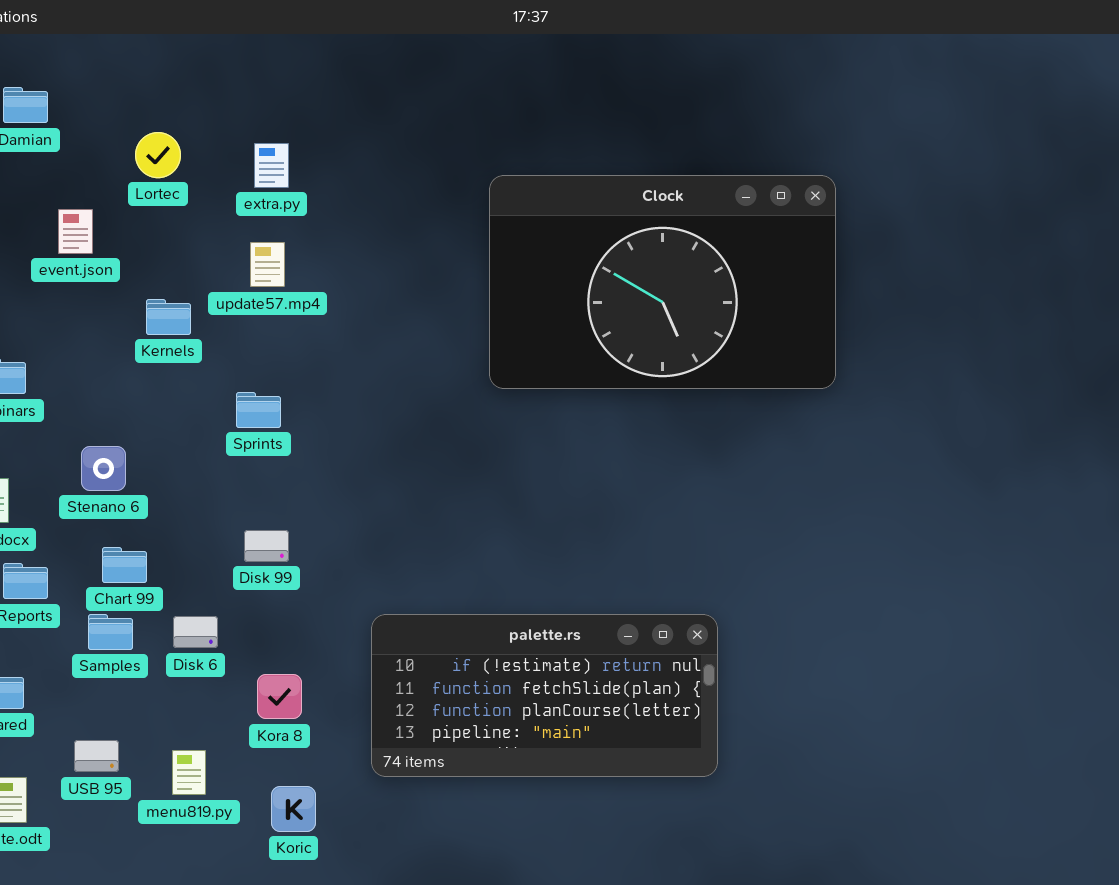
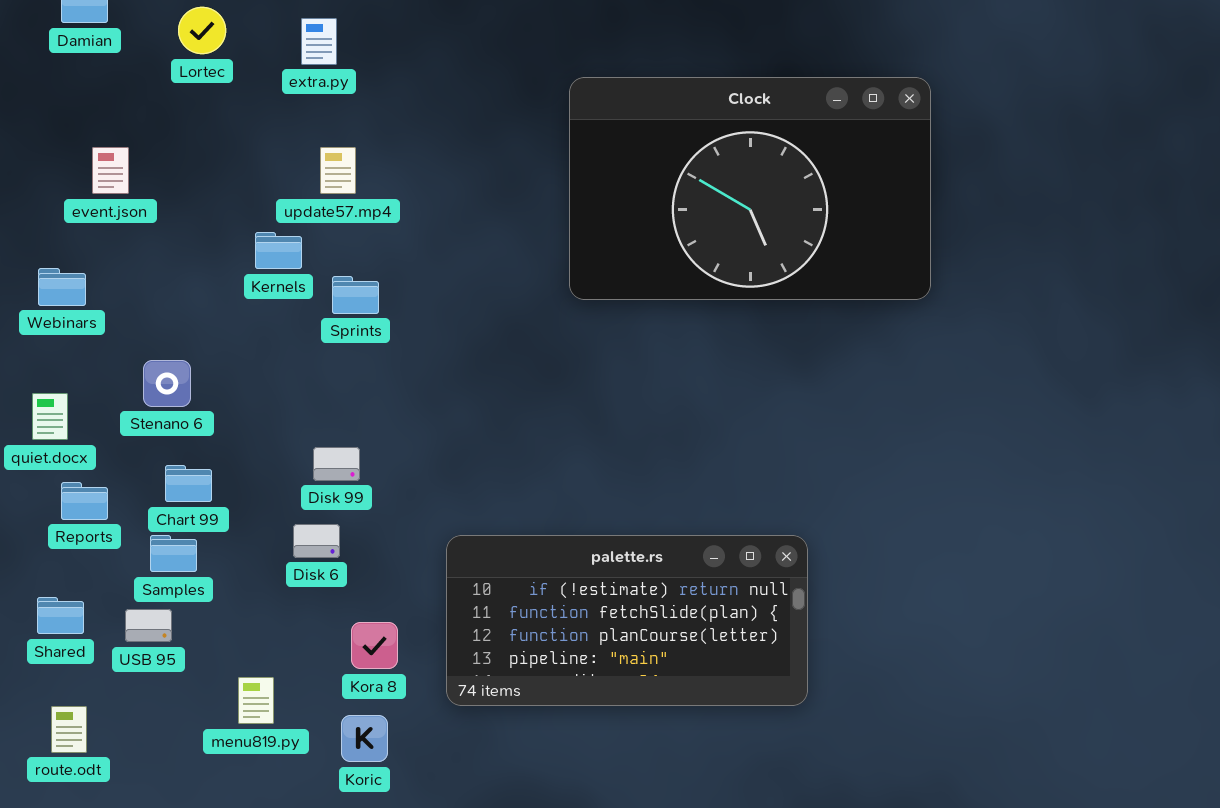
Lortec: [135,132,181,178] -> [178,7,226,54], moved
extra.py: [254,143,289,188] -> [301,18,337,65], moved
event.json: [58,209,93,254] -> [92,147,129,194], moved
Kernels: [146,299,191,335] -> [255,232,302,269], moved
Sprints: [236,392,281,428] -> [332,276,379,314], moved
Disk 6: [173,616,218,648] -> [293,524,340,558], moved
Kora 8: [257,674,302,719] -> [351,622,398,669], moved
USB 95: [74,740,119,772] -> [125,609,172,642], moved

